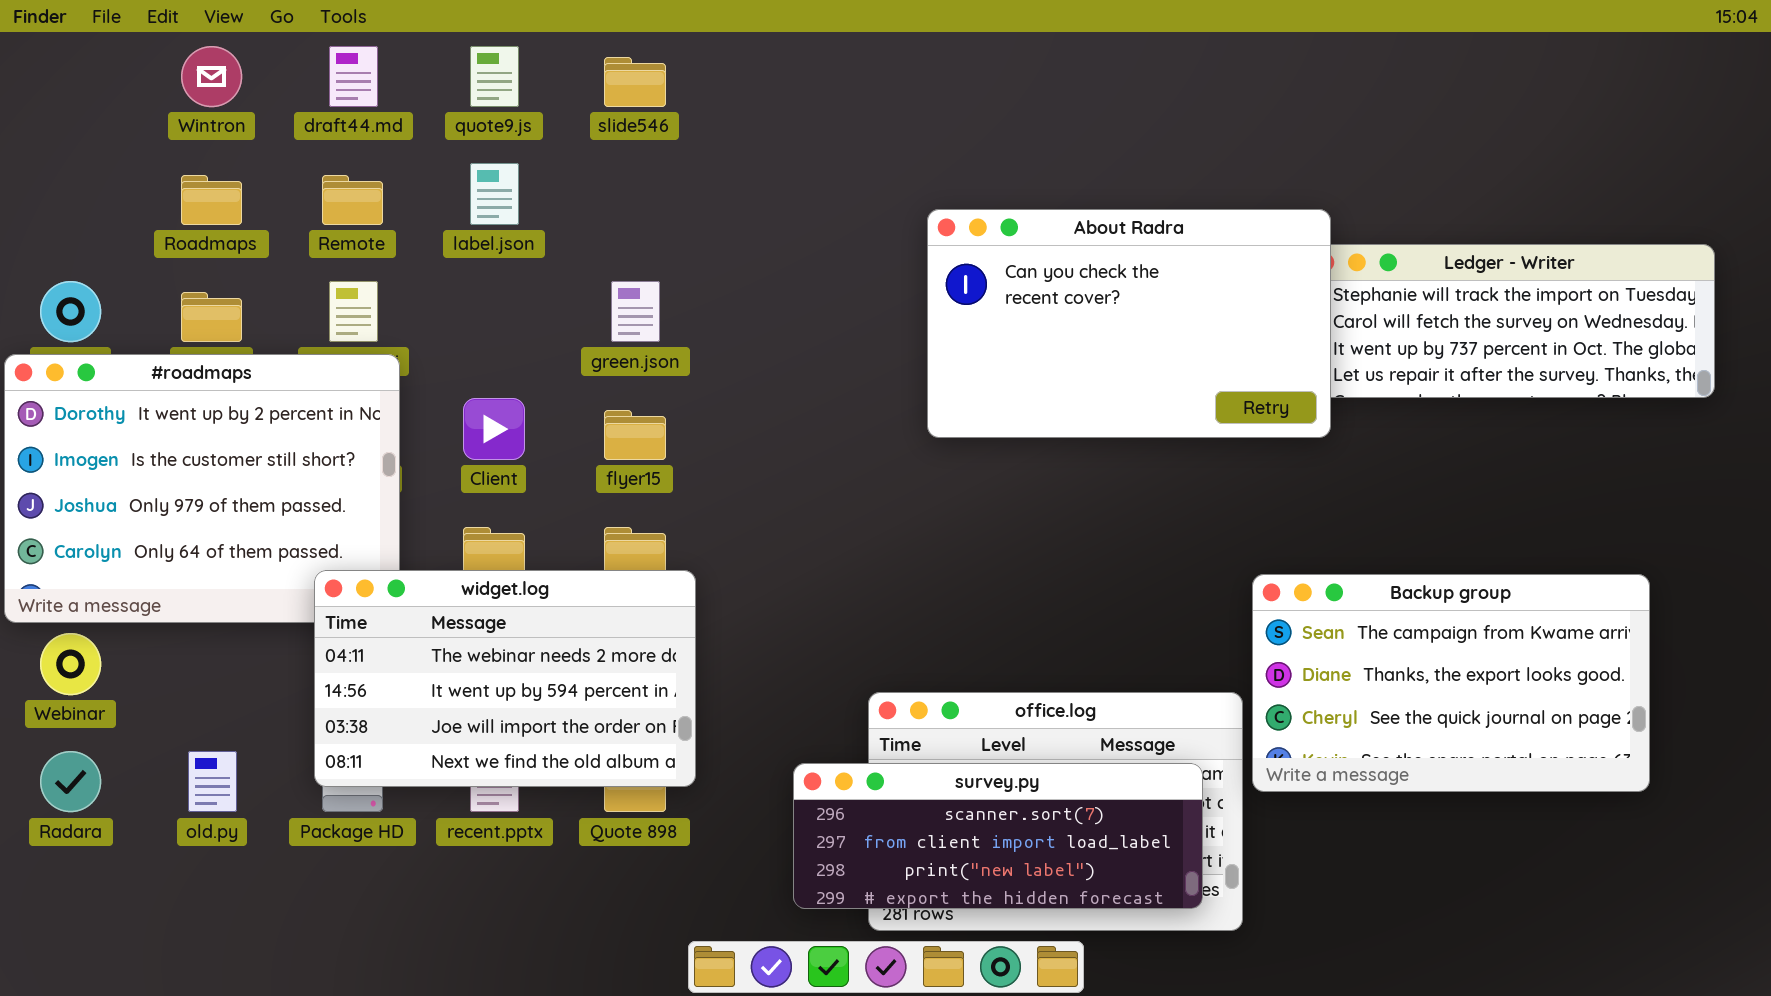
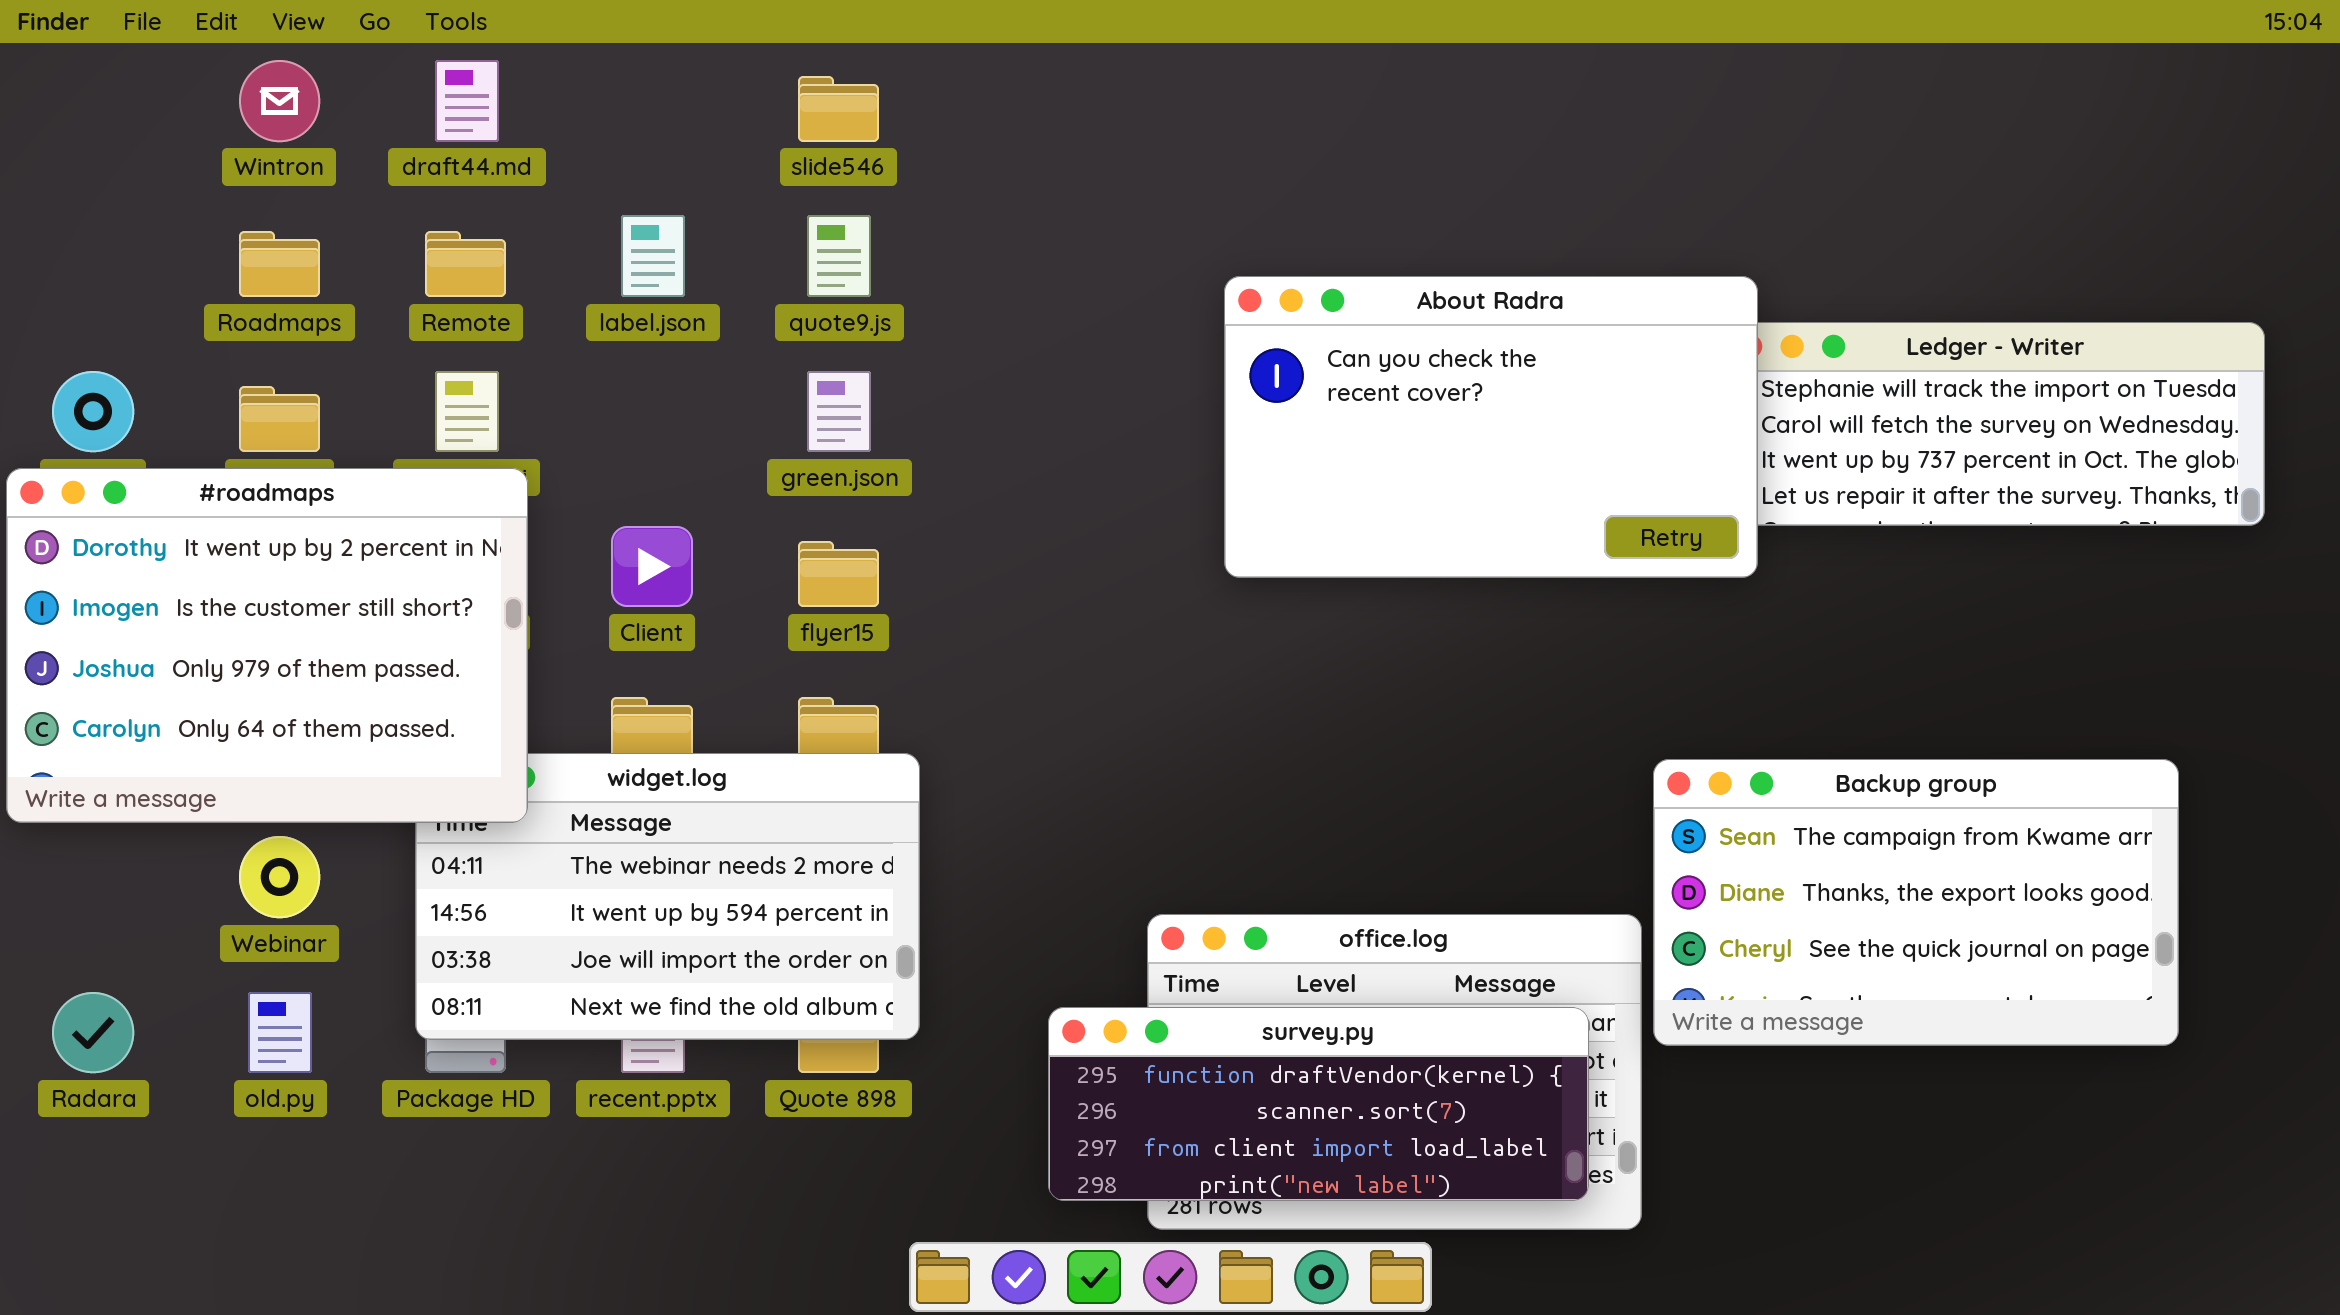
quote9.js: [470,46,519,107] -> [807,215,871,297], moved
#roadmaps: [4,354,400,623] -> [6,468,528,823], raised
Webinar: [40,633,101,695] -> [239,836,320,918], moved
survey.py: [793,763,1203,909] -> [1048,1007,1589,1201], scrolled up 1 row

